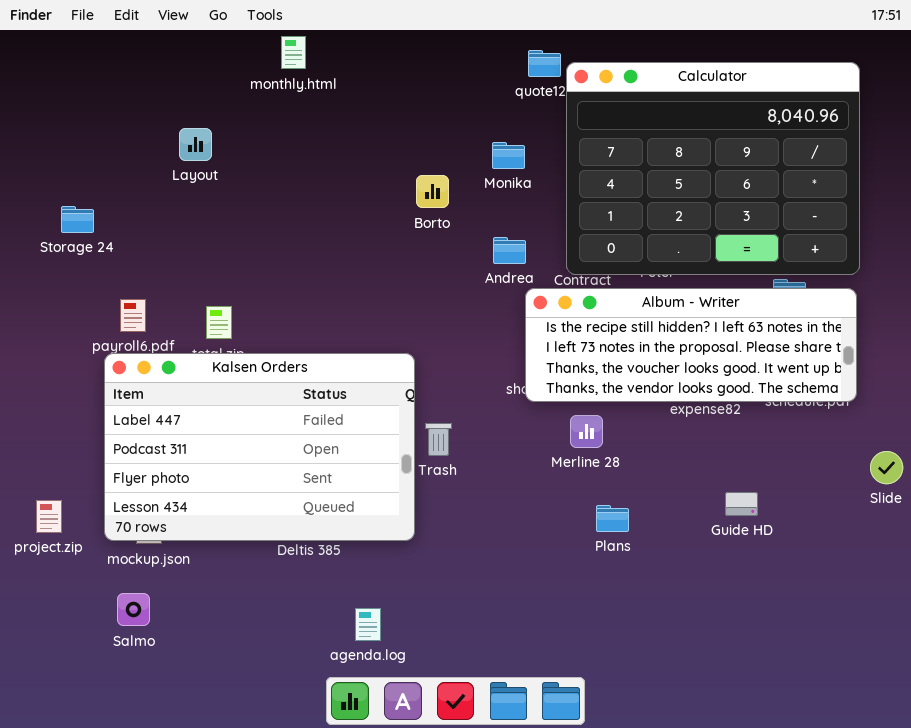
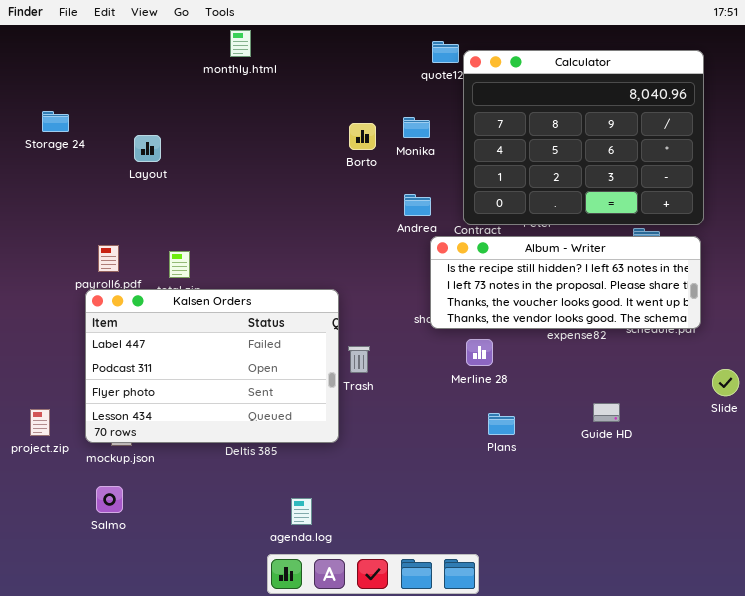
Layout: [179,128,212,161] -> [134,135,161,162], moved
Borto: [416,175,449,208] -> [349,123,376,150], moved
Storage 24: [61,206,94,233] -> [42,111,69,132], moved

